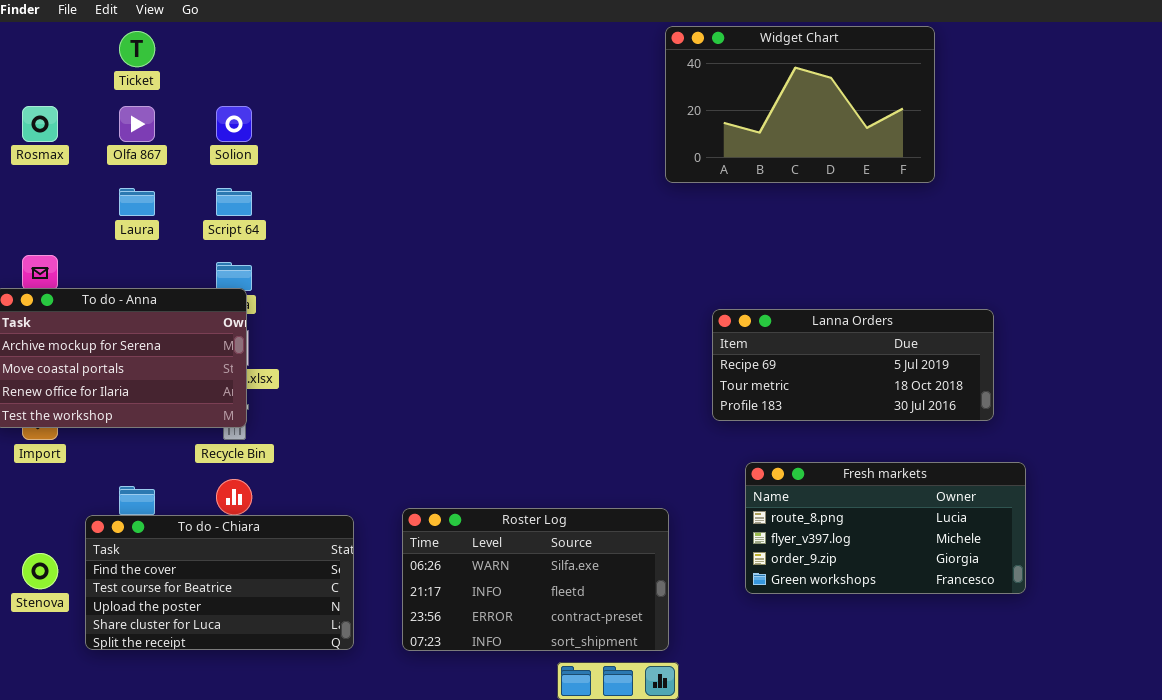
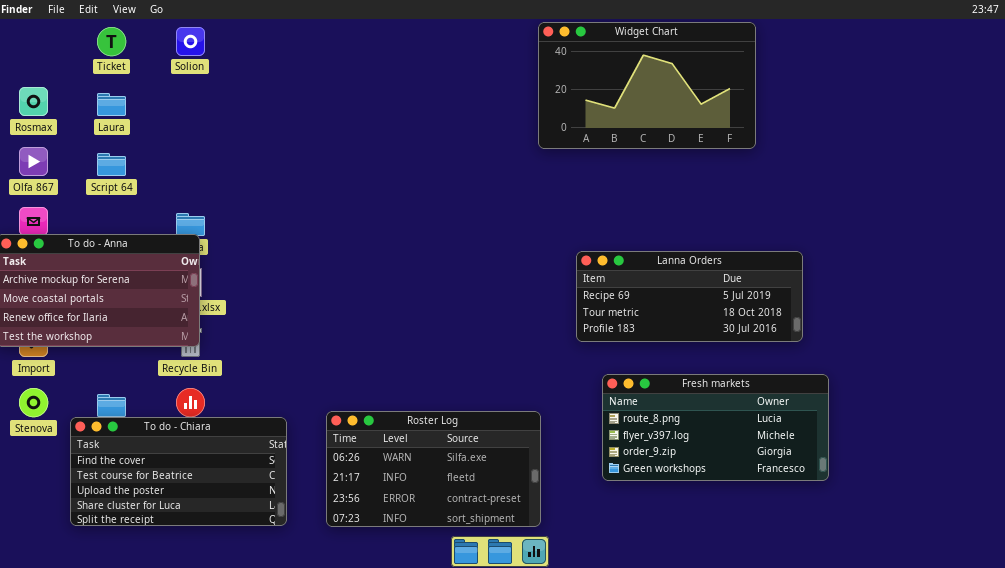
Olfa 867: [119,106,155,142] -> [19,147,48,176], moved
Solion: [216,106,252,142] -> [176,27,205,56], moved
Laura: [119,188,155,216] -> [97,93,126,116], moved
Script 64: [216,188,252,216] -> [97,153,126,176], moved
Stenova: [22,553,58,589] -> [19,388,48,417], moved

